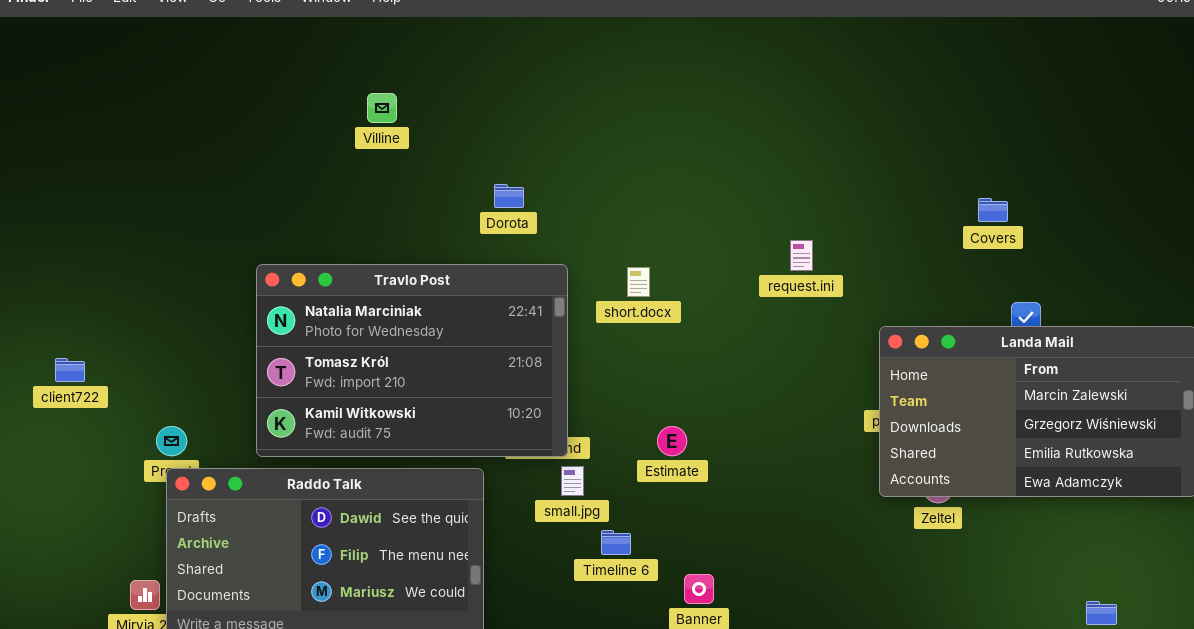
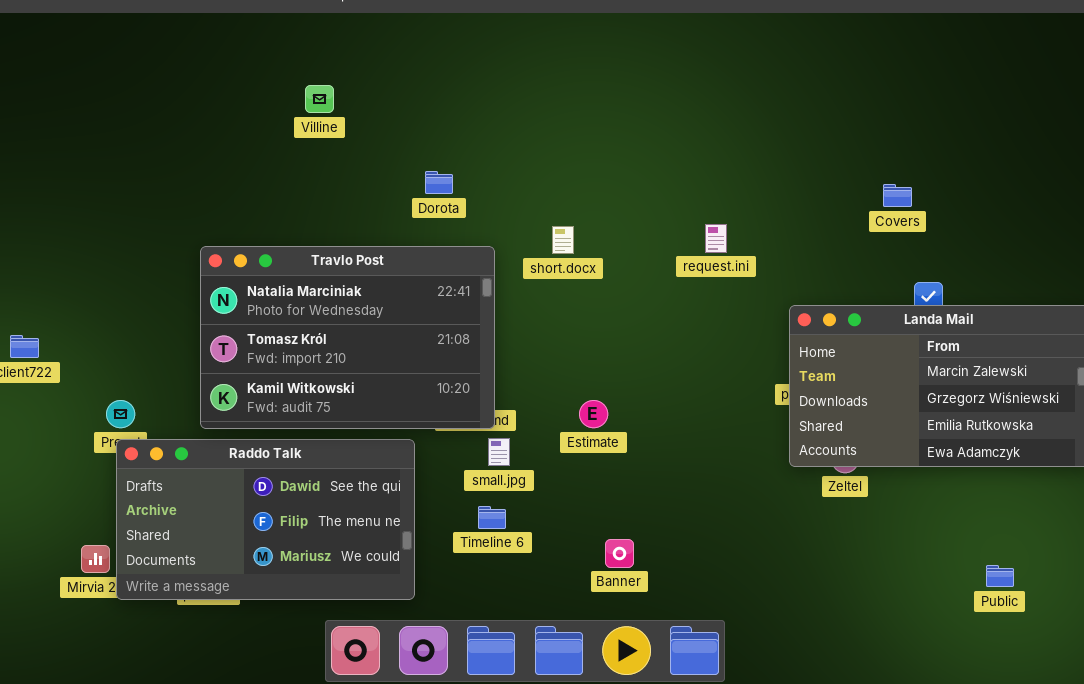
short.docx: [627,267,650,297] -> [552,226,574,254], moved
Timeline 6: [601,530,631,555] -> [478,506,506,529], moved

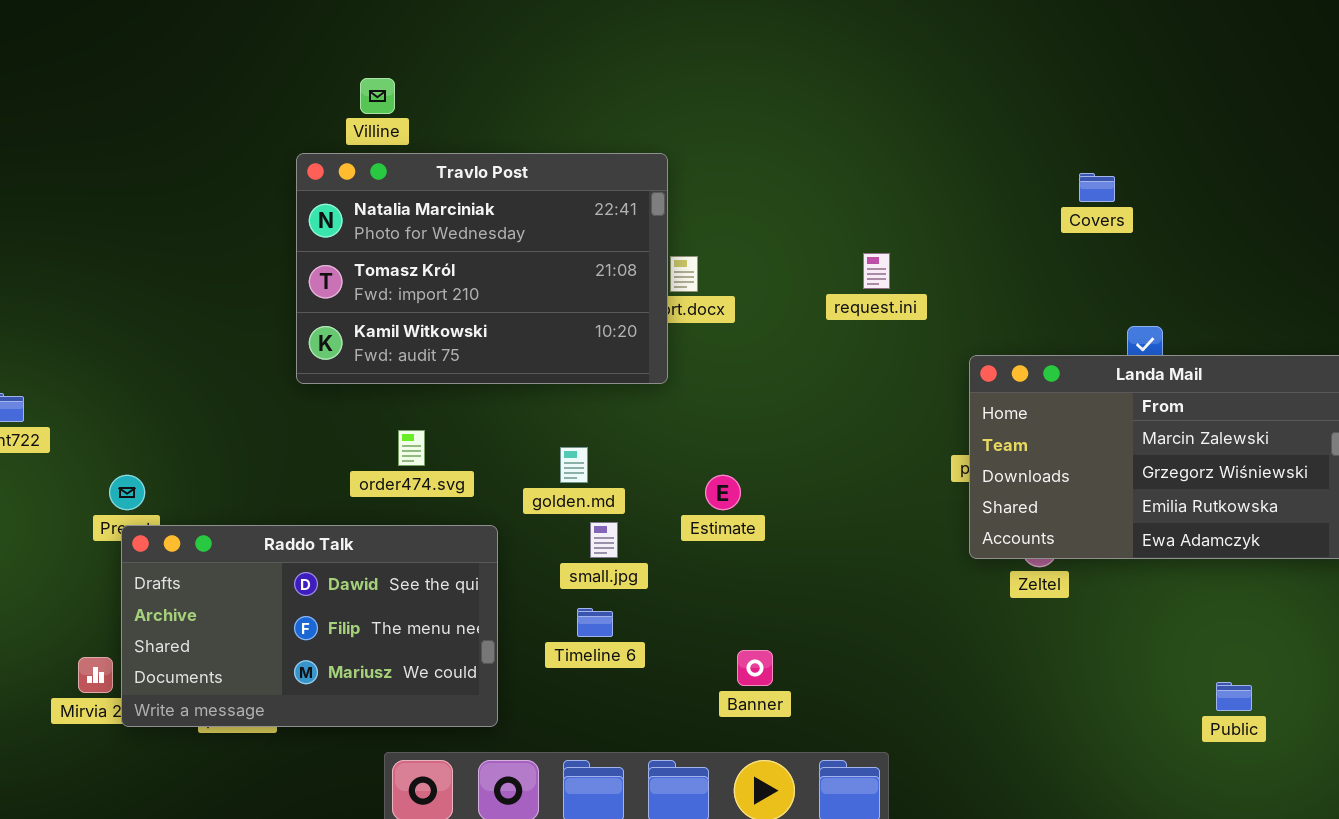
Covers: [883,184,912,207] -> [1079,173,1115,202], moved
Travlo Post: [200,246,495,429] -> [296,153,668,384], moved

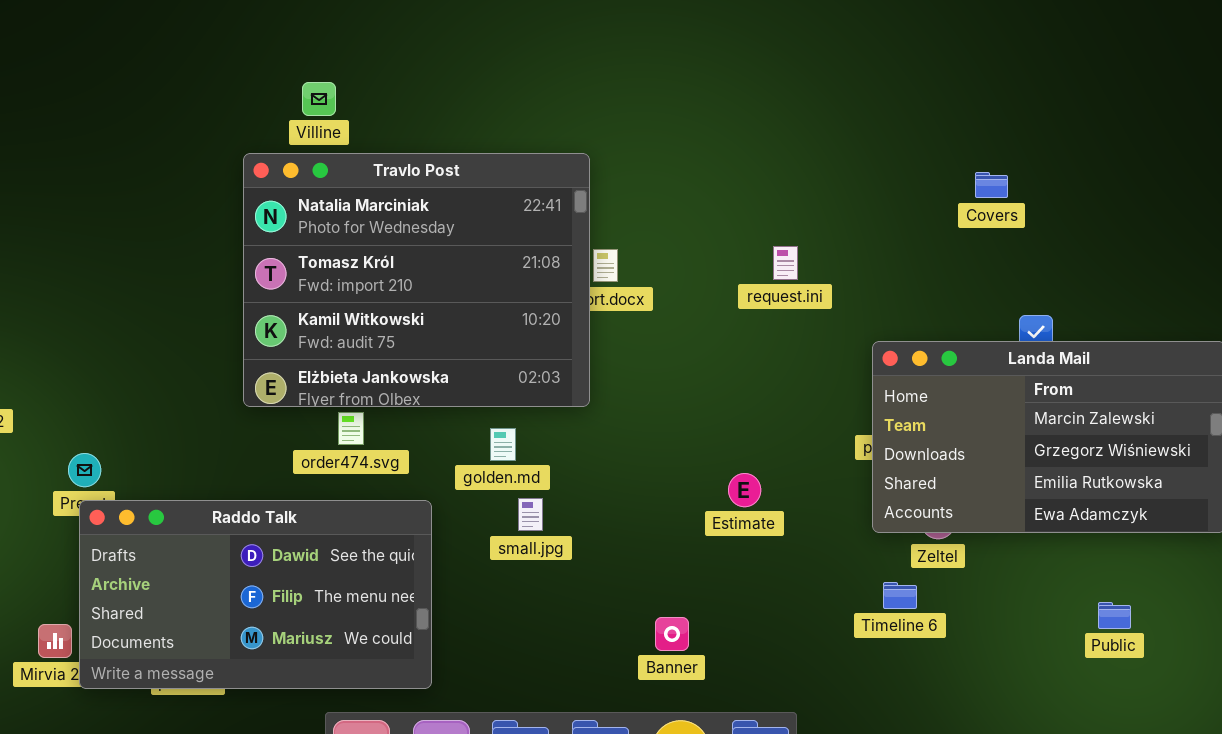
Travlo Post: [296,153,668,384] -> [243,153,590,407], resized
Estimate: [705,475,741,510] -> [728,473,761,507], moved
Timeline 6: [577,608,613,637] -> [883,582,917,609], moved
Public: [1216,682,1252,711] -> [1098,602,1131,629], moved

